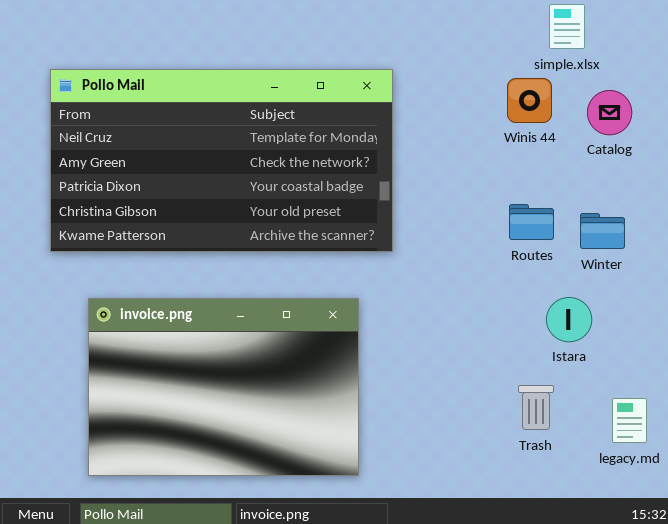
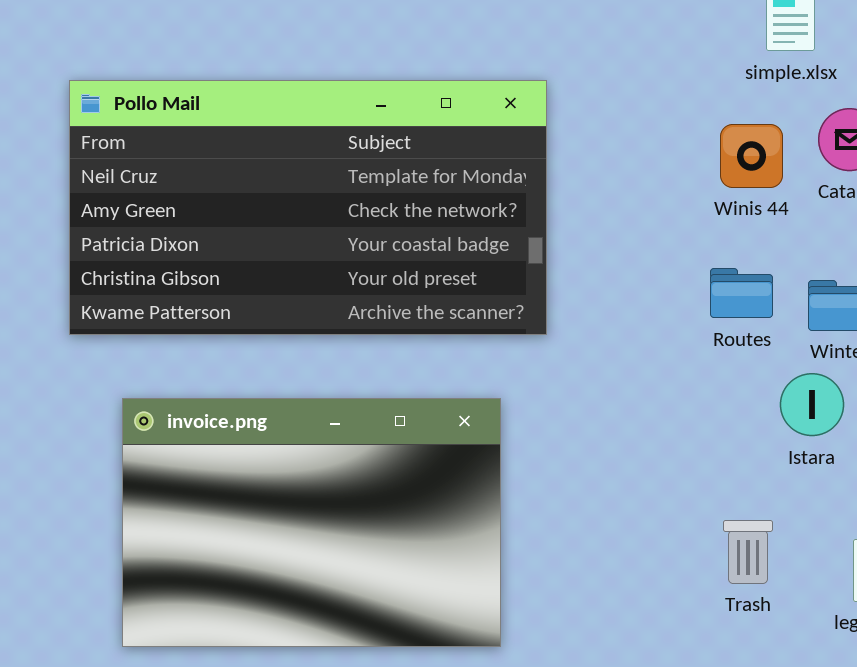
Winis 44: [507,78,552,123] -> [720,124,783,188], moved
Istara: [546,297,592,342] -> [780,373,844,436], moved

